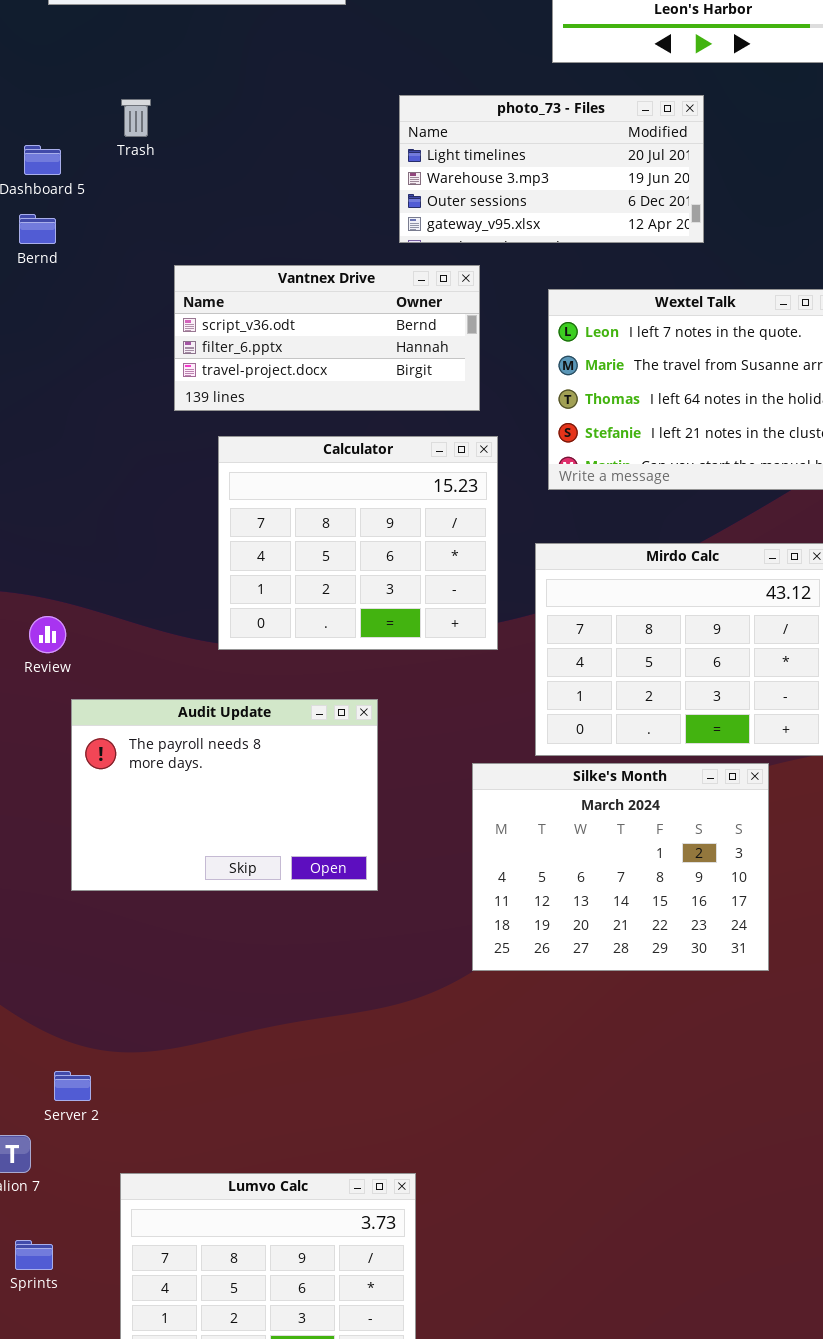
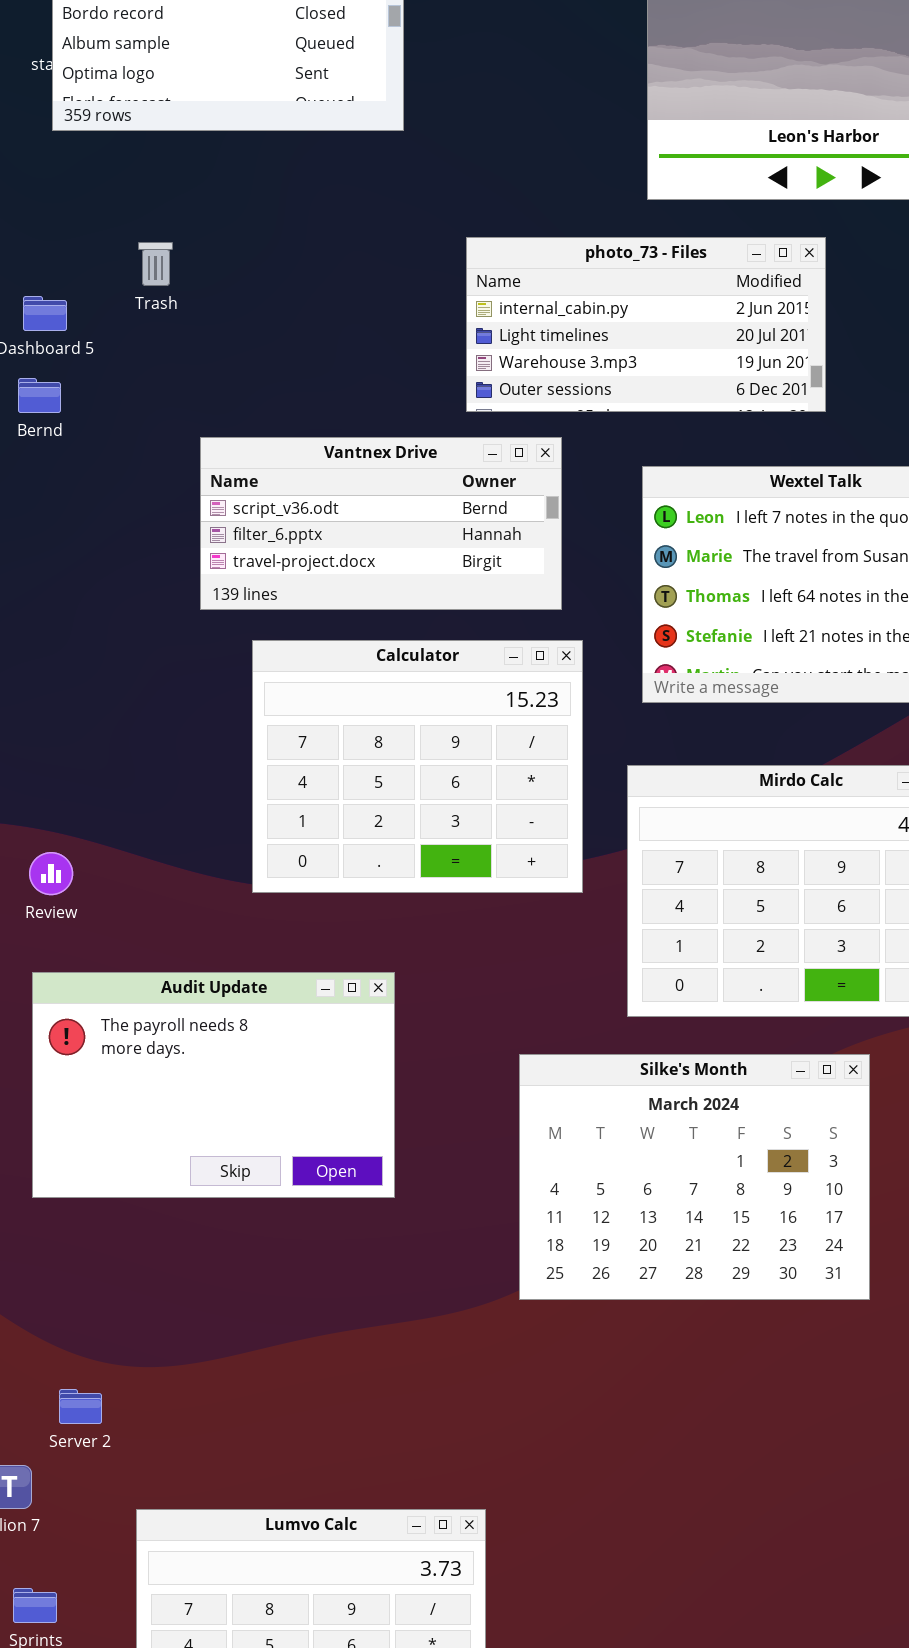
photo_73 - Files: [399,95,704,243] -> [466,237,826,412], scrolled up 1 row
Audit Update: [71,699,378,891] -> [32,972,395,1198], moved
Silke's Month: [472,763,769,971] -> [519,1054,870,1300], moved

